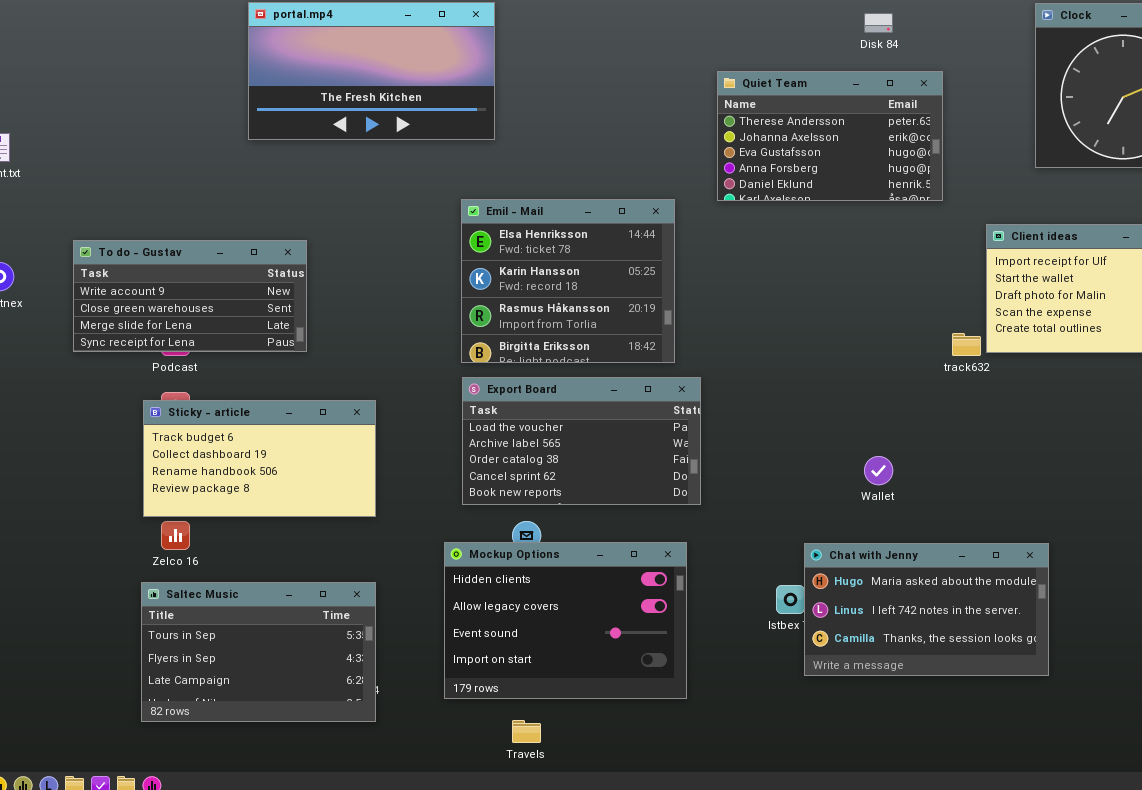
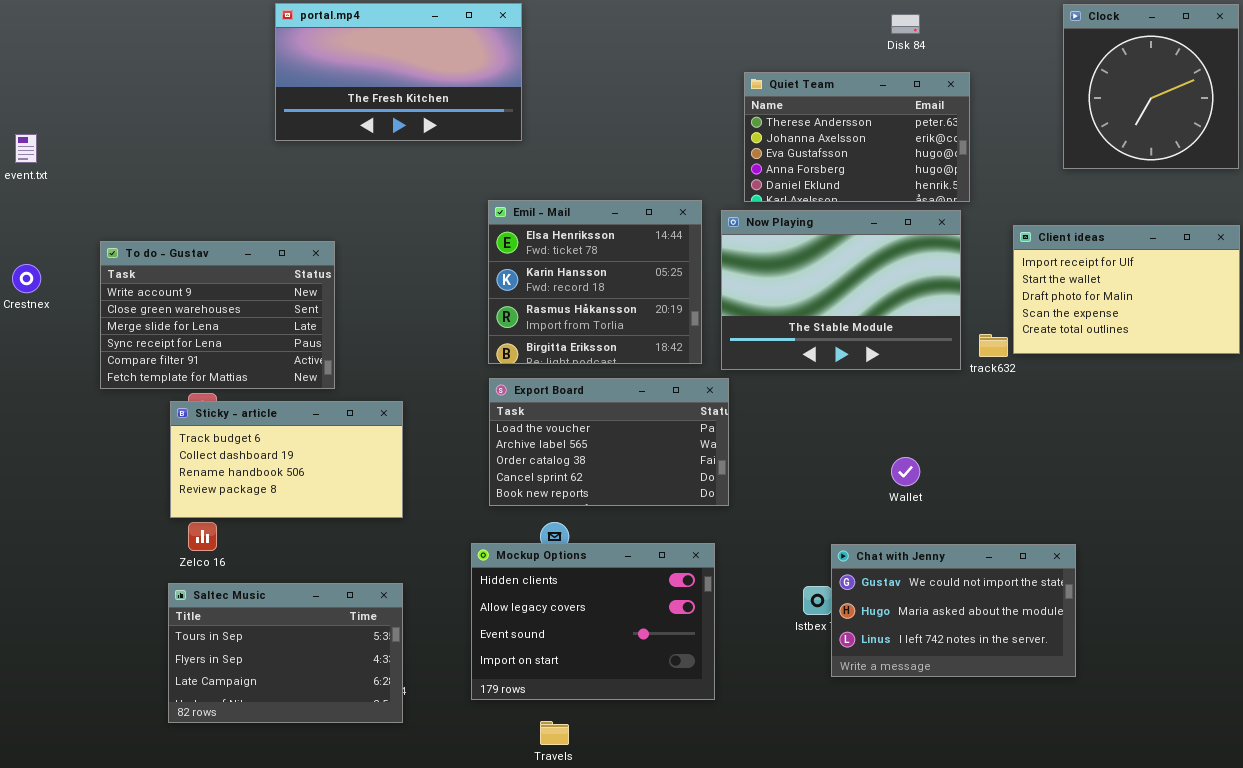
Now Playing: none -> [721,210,961,370], opened
To do - Gustav: [73,240,307,352] -> [100,241,335,389], resized
Chat with Jenny: [804,543,1049,676] -> [831,544,1076,677], scrolled up 1 row

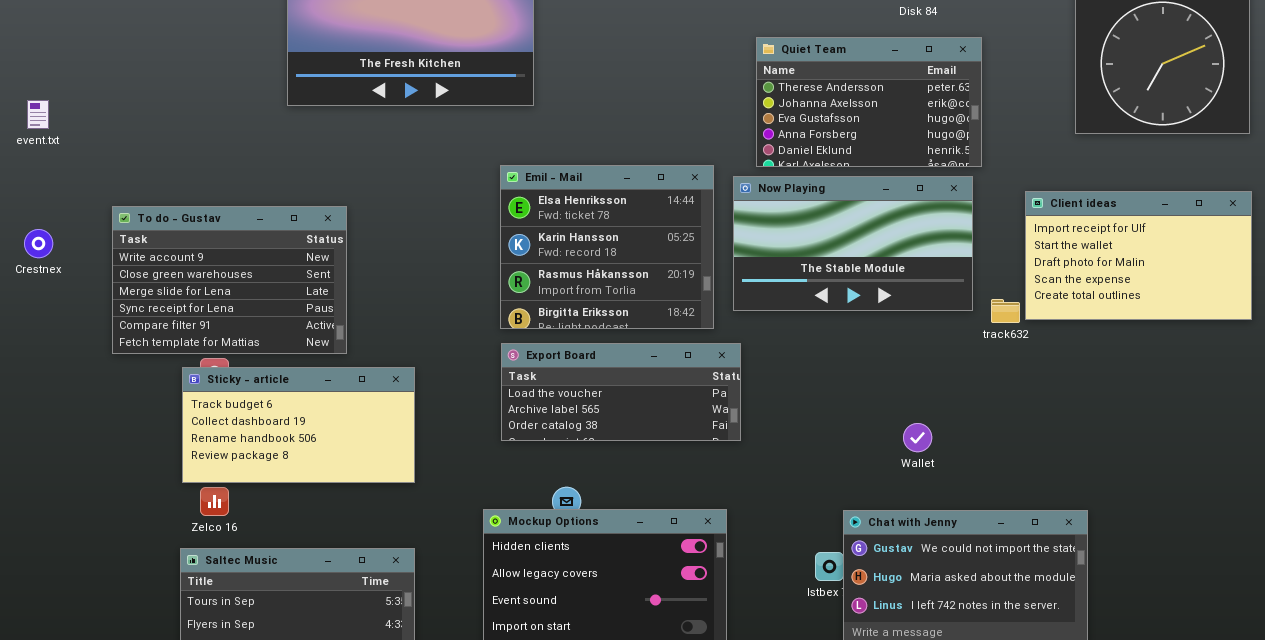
Now Playing: [721,210,961,370] -> [733,176,973,311], resized
Export Board: [489,378,729,506] -> [501,343,741,441], resized

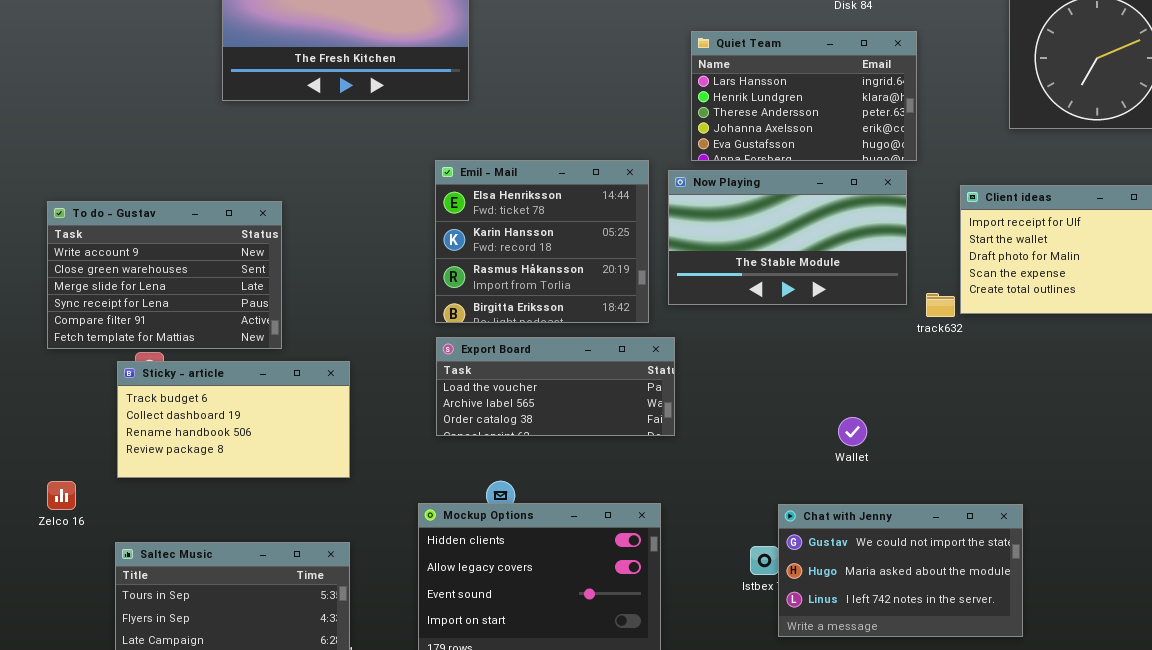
Quiet Team: [756,37,982,167] -> [691,31,917,161], scrolled up 2 rows
Zelco 16: [200,487,229,516] -> [47,481,76,510], moved

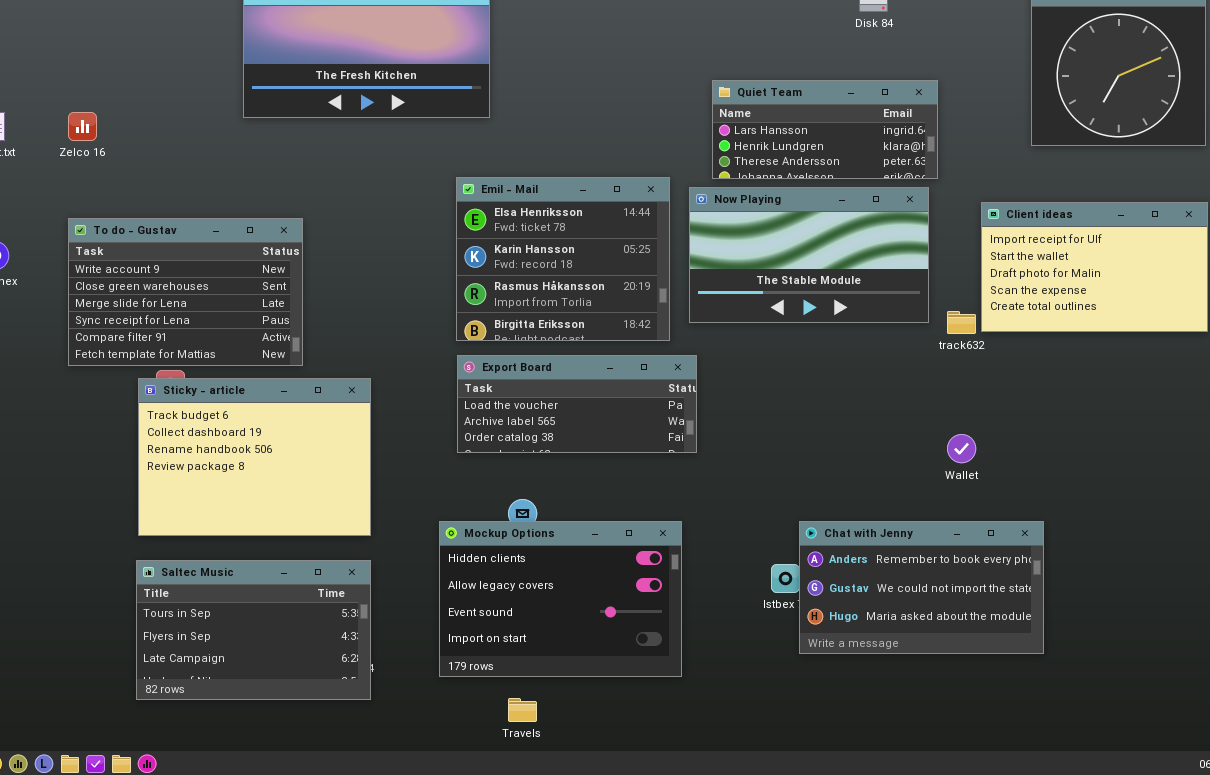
Quiet Team: [691,31,917,161] -> [712,80,938,179], resized
Sticky - article: [117,361,350,478] -> [138,378,371,536], resized
Wallet: [838,417,867,446] -> [947,434,976,463], moved
Zelco 16: [47,481,76,510] -> [68,112,97,141], moved
Chat with Jenny: [778,504,1023,637] -> [799,521,1044,654], scrolled up 1 row

